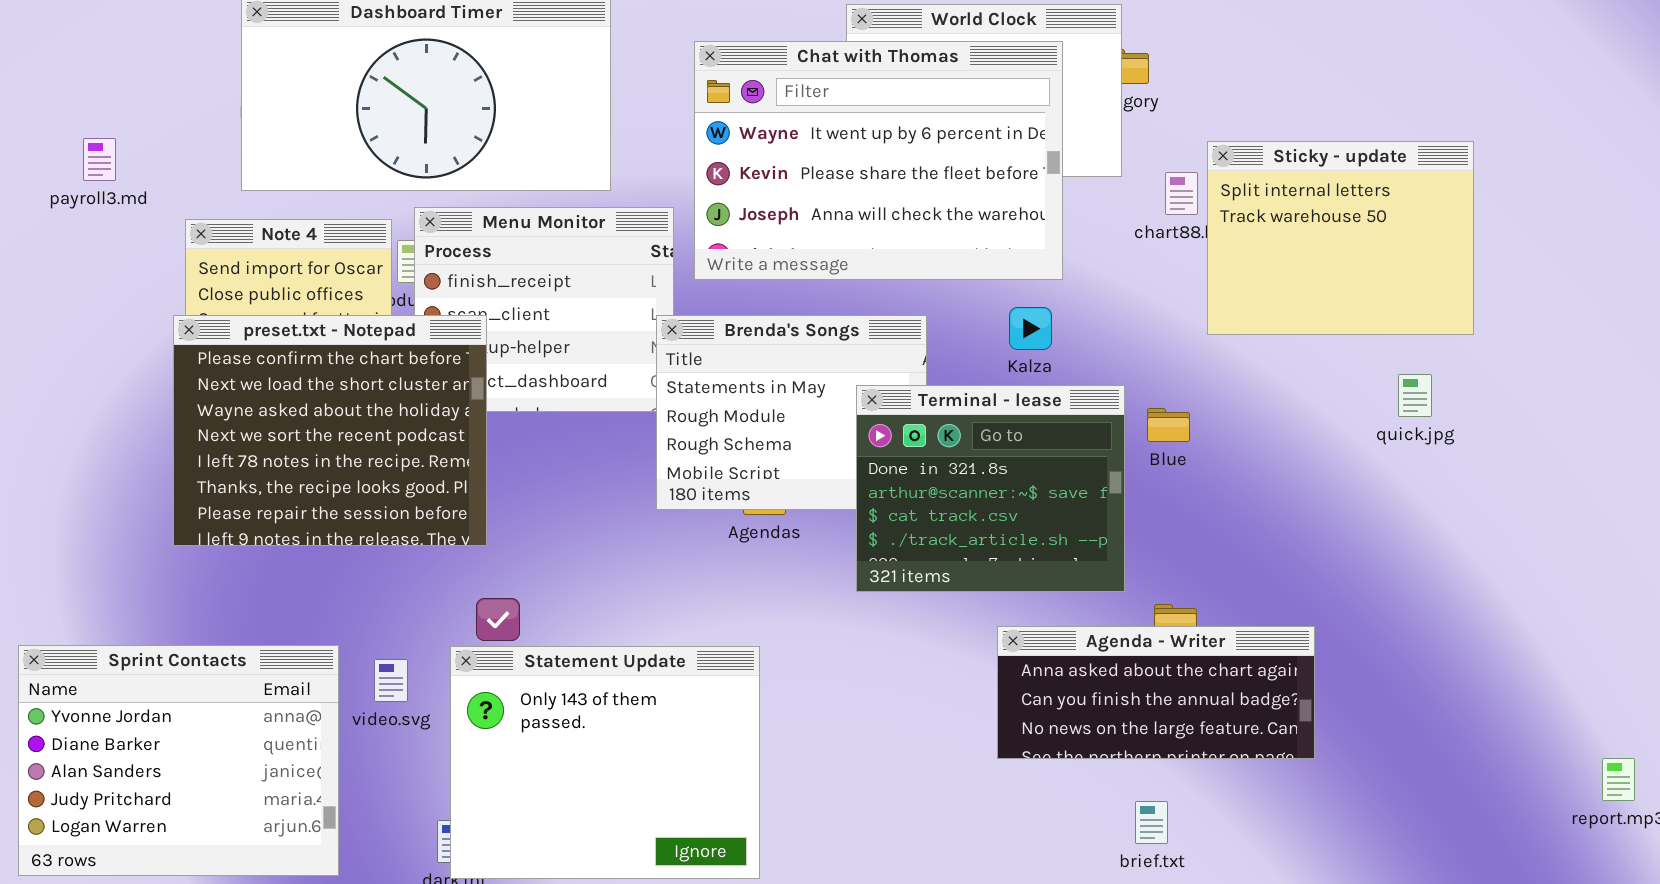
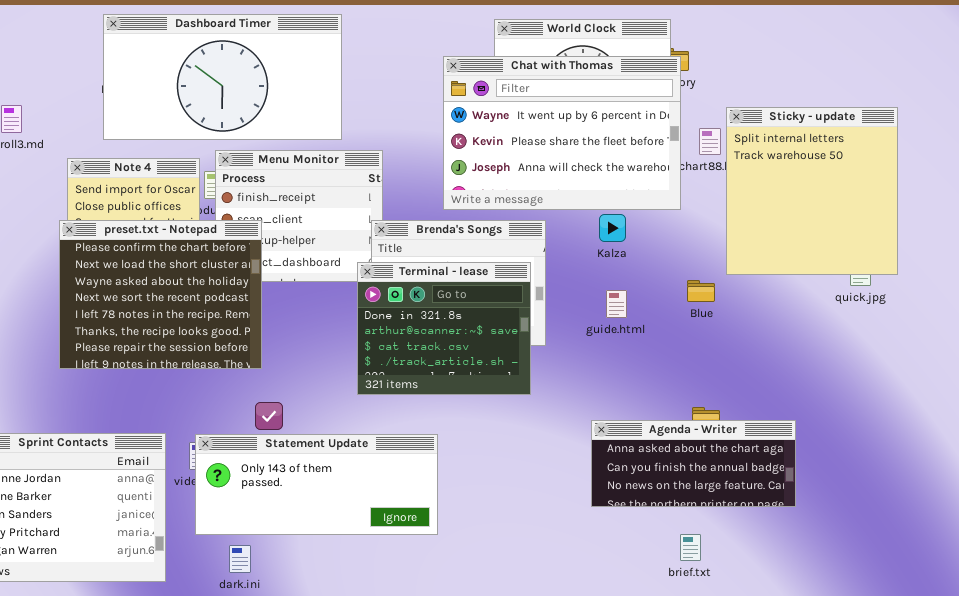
Chat with Thomas: [694,41,1063,280] -> [443,56,681,210], moved
Sticky - update: [1207,141,1474,335] -> [726,107,898,275], resized
Terminal - lease: [856,385,1125,592] -> [357,262,531,395], moved
Statement Update: [450,646,760,879] -> [195,434,438,535], resized

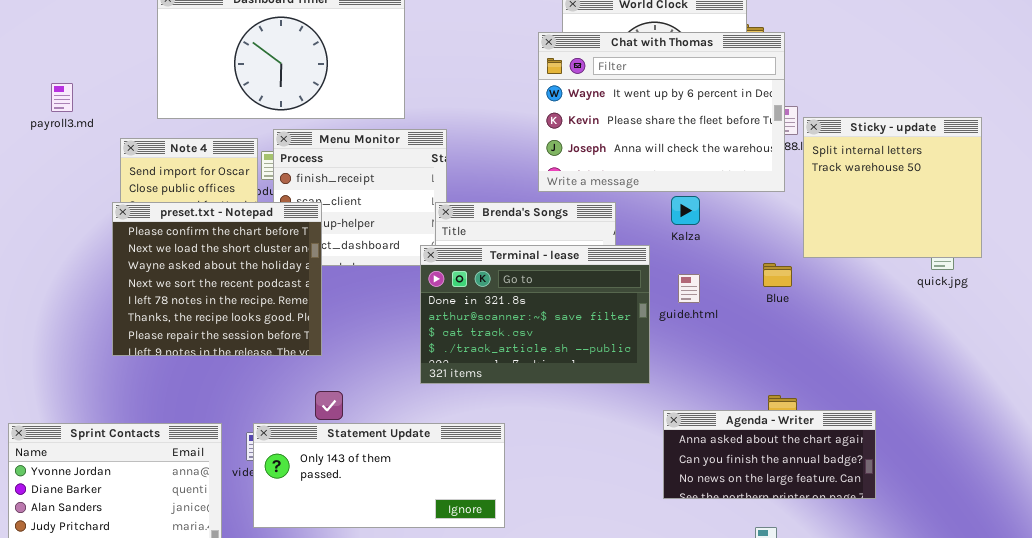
Chat with Thomas: [443,56,681,210] -> [538,32,785,192], moved
Sticky - update: [726,107,898,275] -> [803,117,982,258], resized
Terminal - lease: [357,262,531,395] -> [420,245,650,384], resized

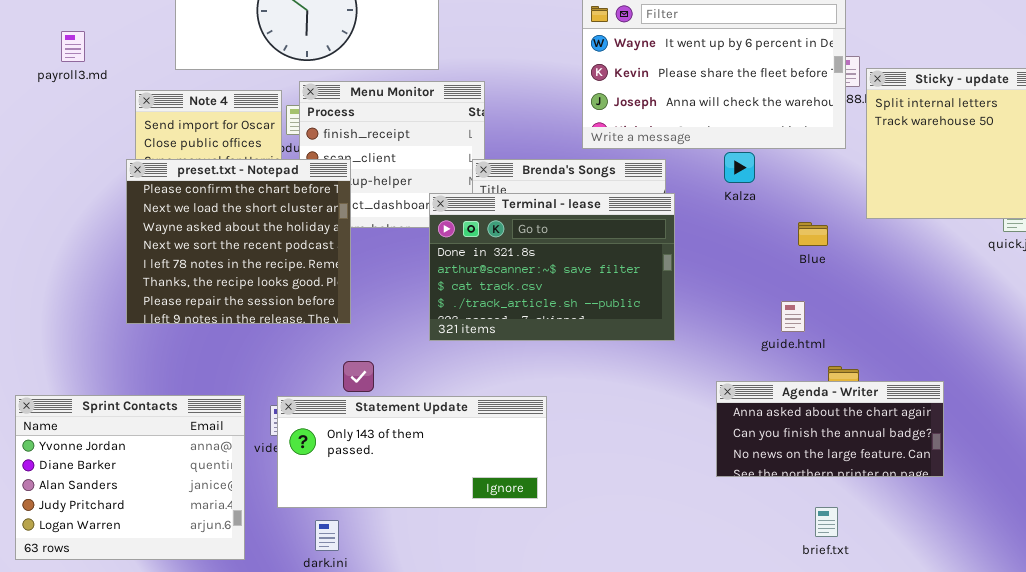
Terminal - lease: [420,245,650,384] -> [429,193,675,341], moved
Blue: [763,263,792,287] -> [798,222,828,246], moved
guide.html: [678,274,700,303] -> [781,301,805,332], moved

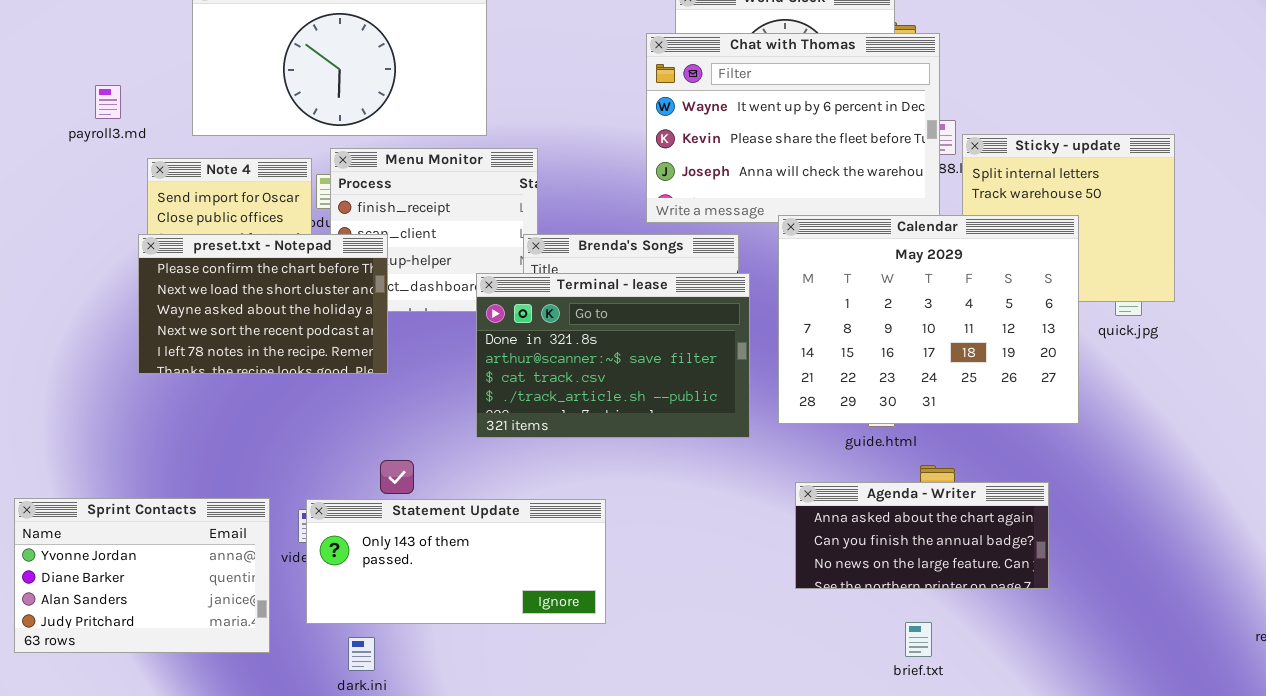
payroll3.md: [61,31,85,62] -> [95,85,121,119], moved
Calendar: none -> [778,215,1079,424], opened
preset.txt - Notepad: [126,159,351,324] -> [138,234,388,374], resized
Sprint Contacts: [15,395,245,560] -> [14,498,270,653], resized

